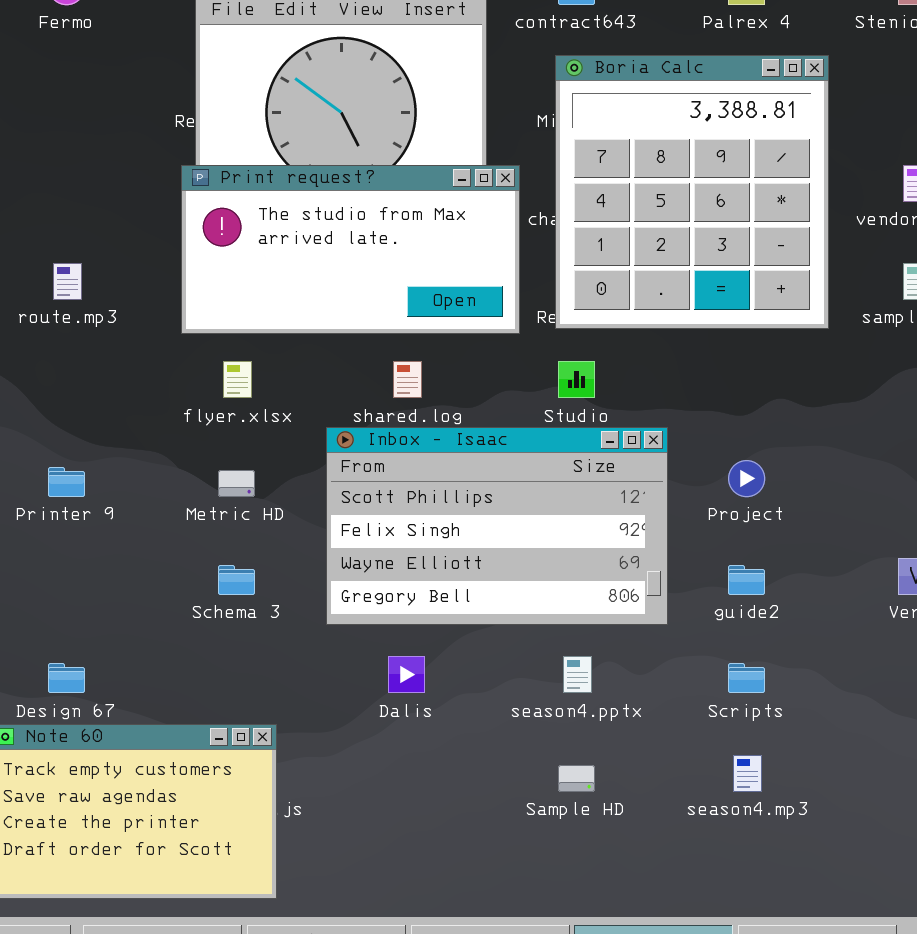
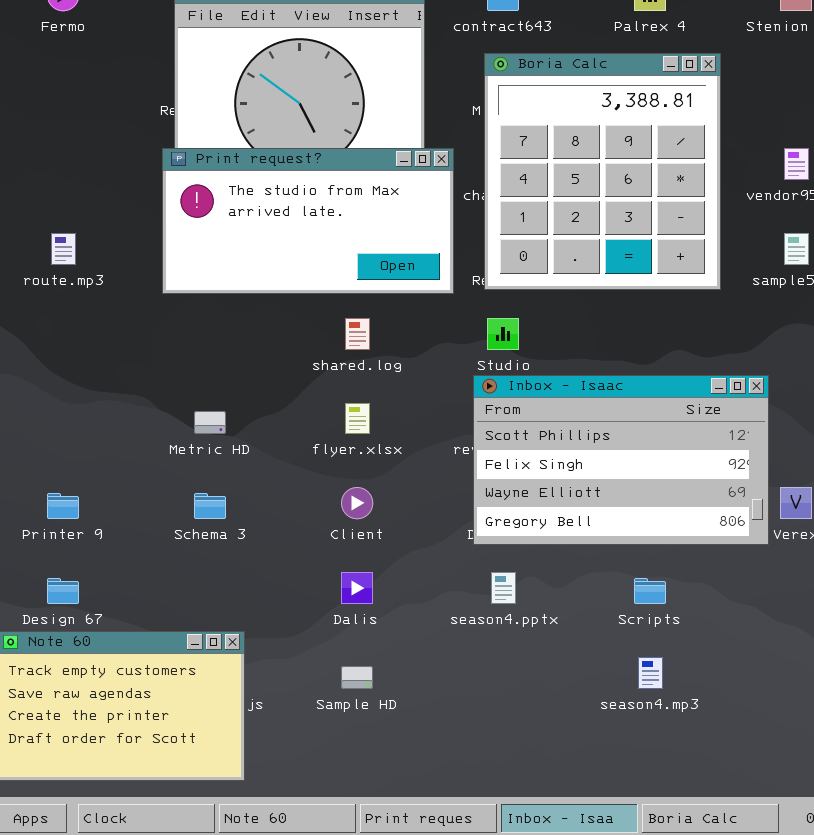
flyer.xlsx: [223,361,252,398] -> [345,403,370,434], moved
Inbox - Isaac: [326,427,668,625] -> [473,375,769,545], moved
Printer 9: [48,467,85,497] -> [47,493,79,519], moved
Sample HD: [558,765,595,792] -> [341,666,373,689], moved

